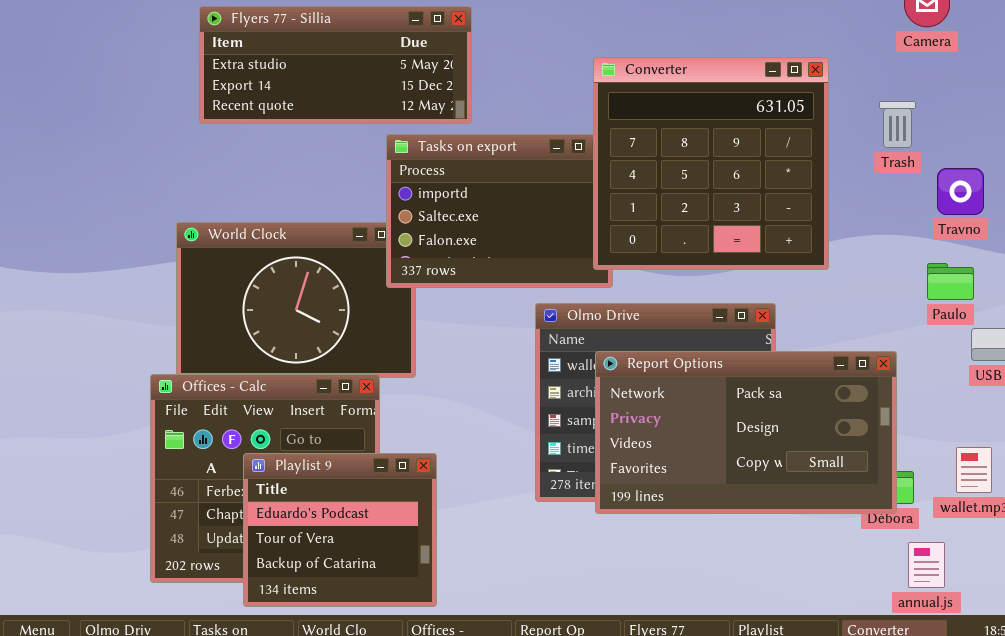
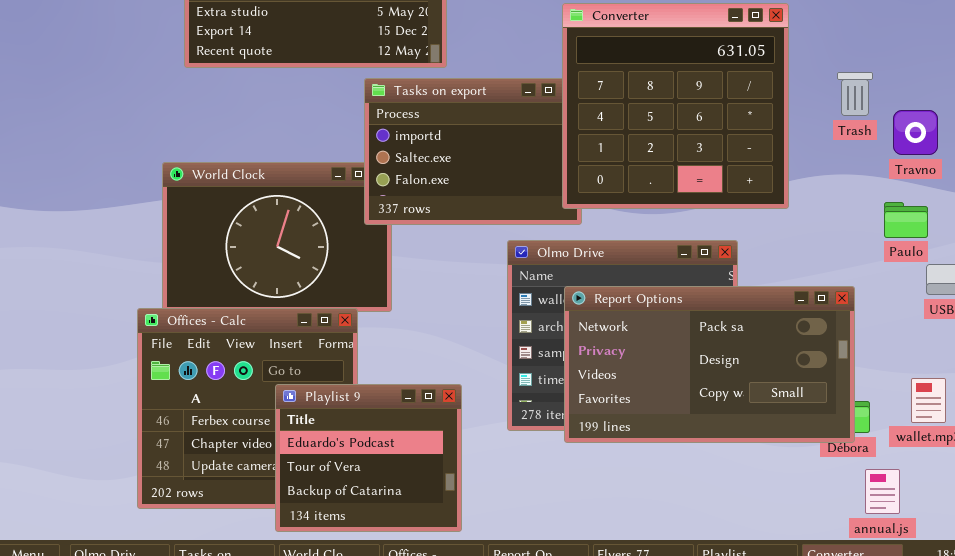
Trash: [879,101,916,148] -> [837,72,873,116], moved
Playlist 9: [243,453,437,607] -> [275,384,462,532], moved

